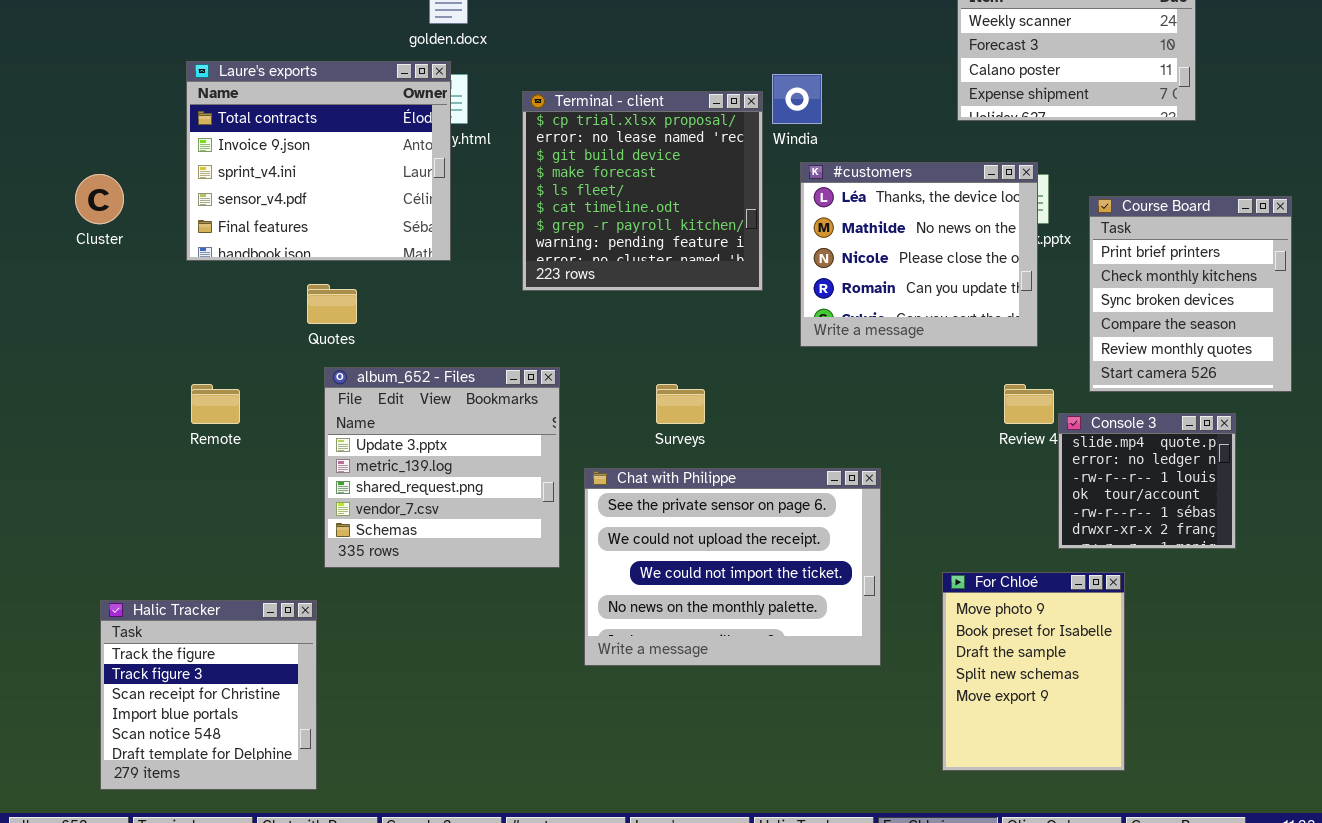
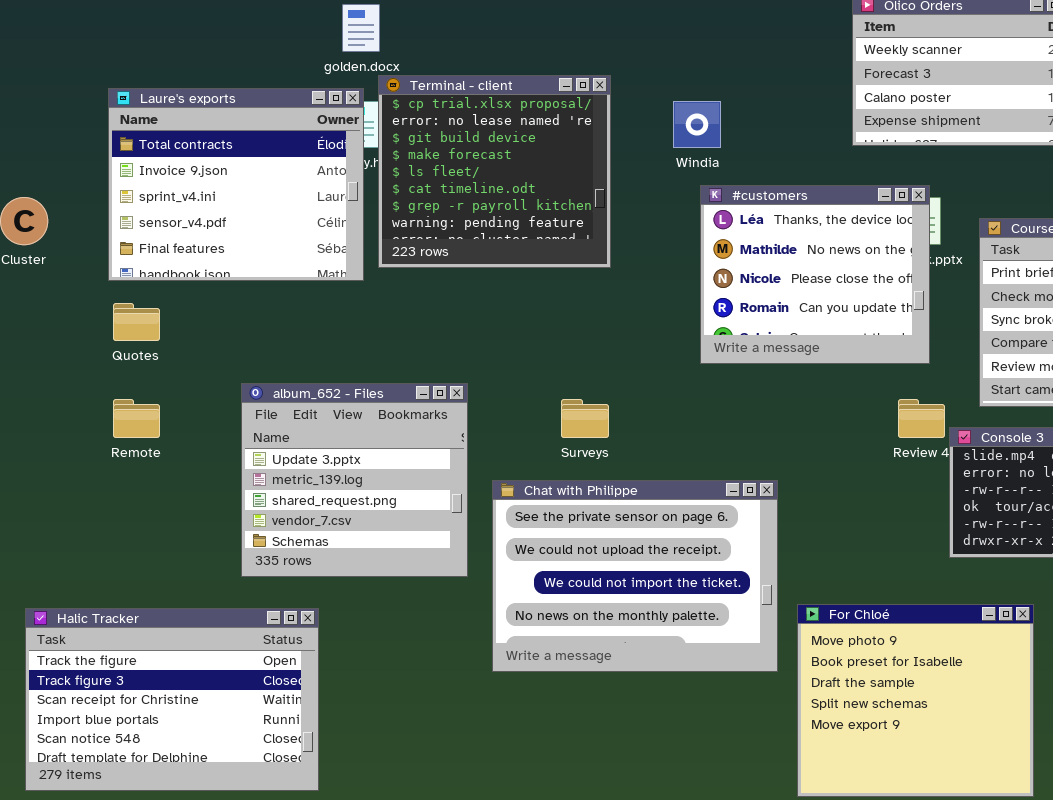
Terminal - client: [522,91,763,291] -> [378,75,611,268], moved
Quotes: [307,284,357,324] -> [113,303,160,341], moved
For Chloé: [942,572,1125,771] -> [797,604,1034,797], moved, resized
Halic Tracker: [100,600,317,790] -> [25,608,319,791], resized

